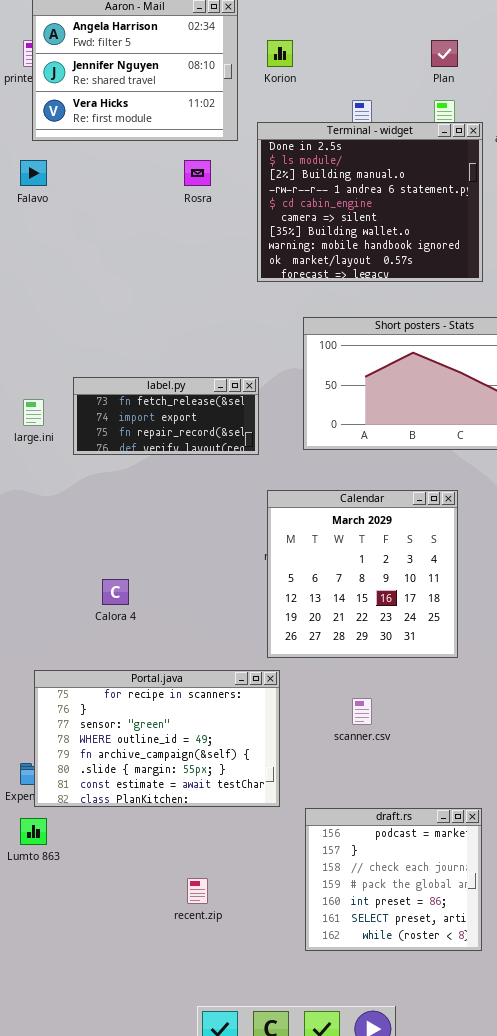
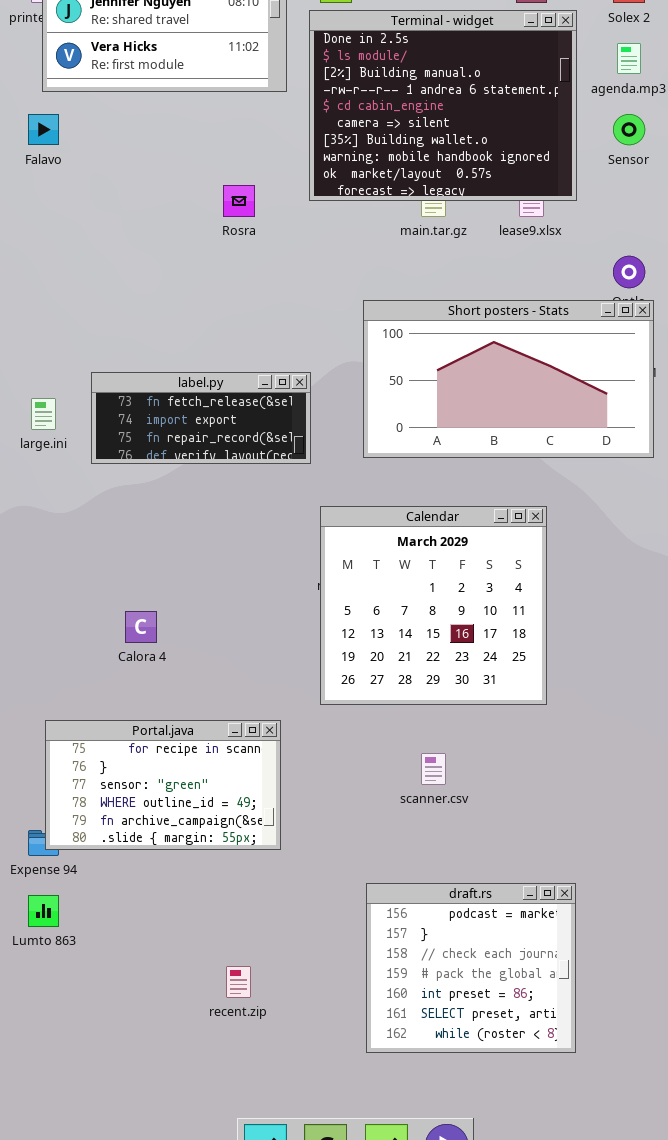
Terminal - widget: [257,122,483,282] -> [309,10,577,201], moved
Rosra: [184,160,211,186] -> [223,185,255,217], moved
Portal.java: [34,670,280,807] -> [45,720,281,850], resized

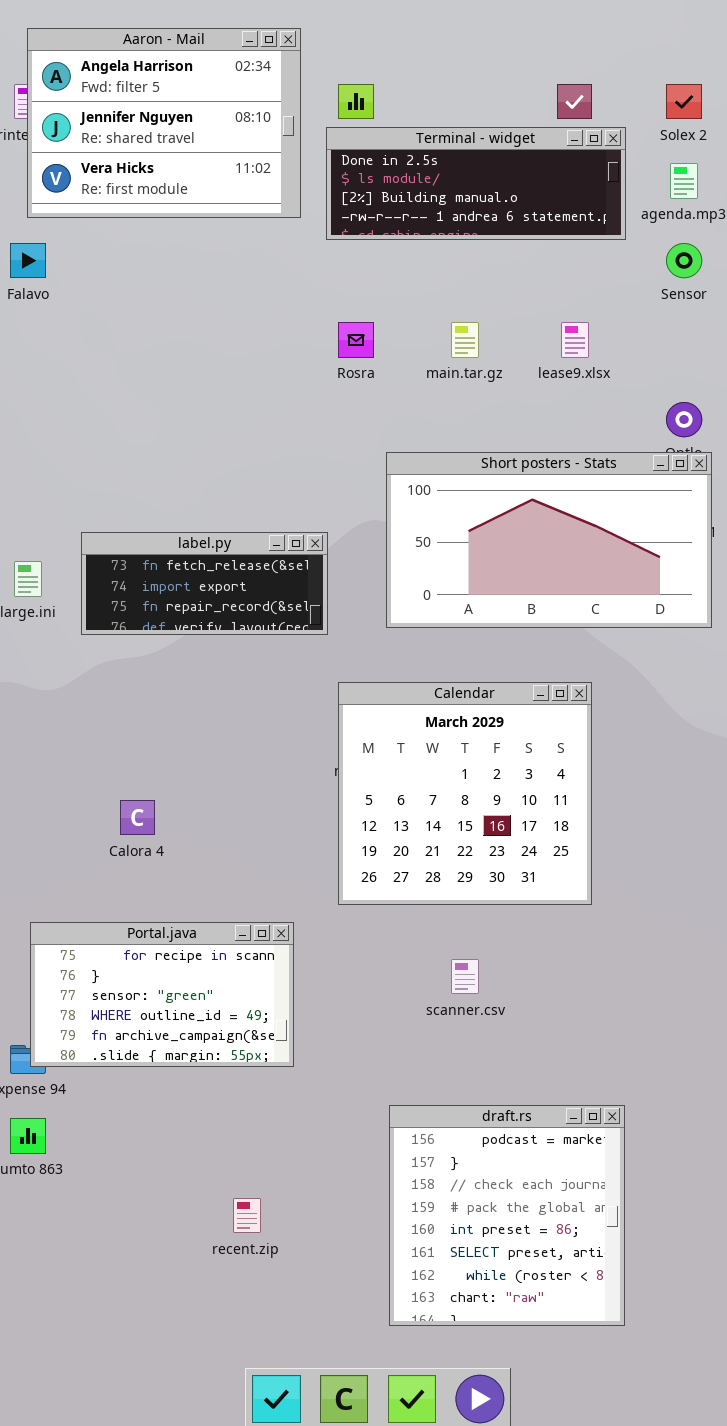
Terminal - widget: [309,10,577,201] -> [326,127,626,240], resized
Rosra: [223,185,255,217] -> [338,322,374,358], moved
draft.rs: [366,883,576,1053] -> [389,1105,625,1326], resized

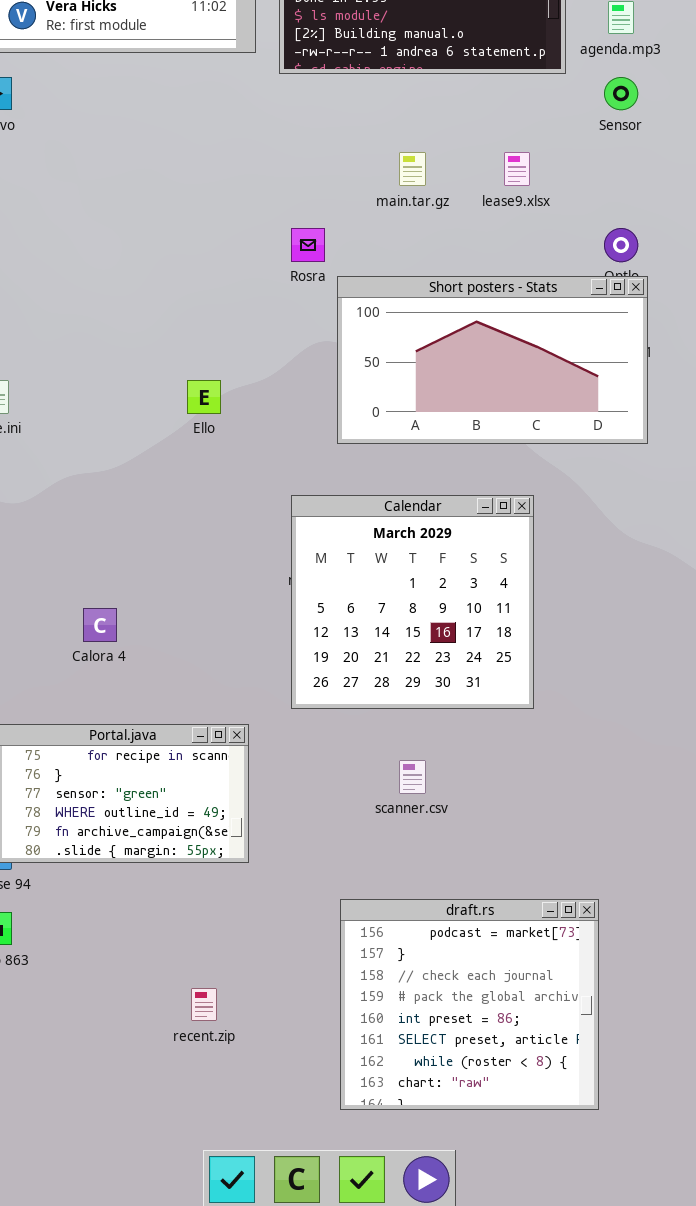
Rosra: [338,322,374,358] -> [291,228,325,262], moved
label.py: [81,532,328,635] -> none, closed
draft.rs: [389,1105,625,1326] -> [340,899,599,1110], resized

